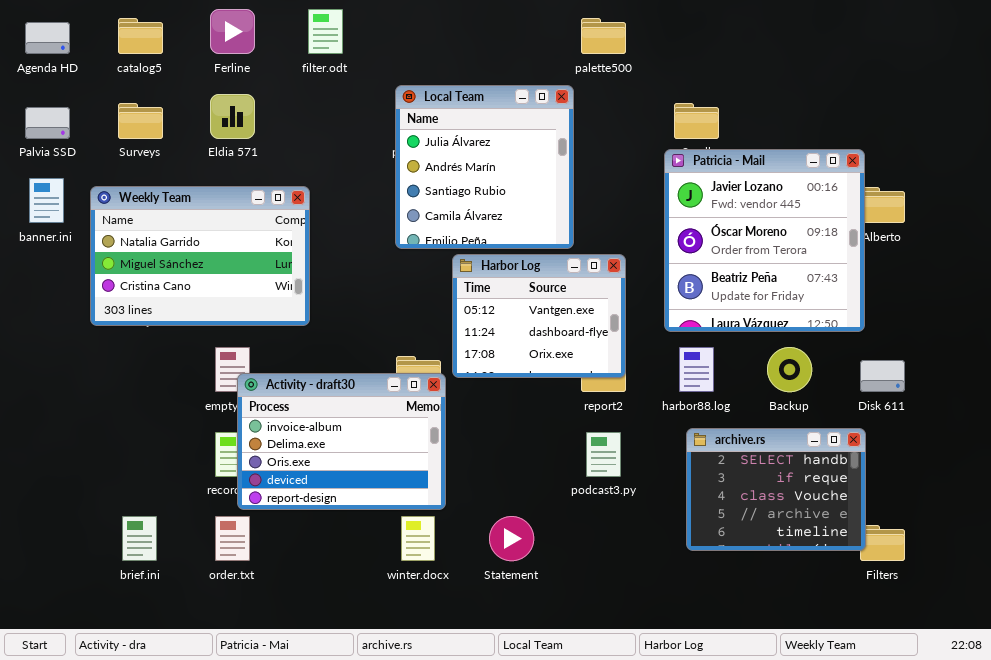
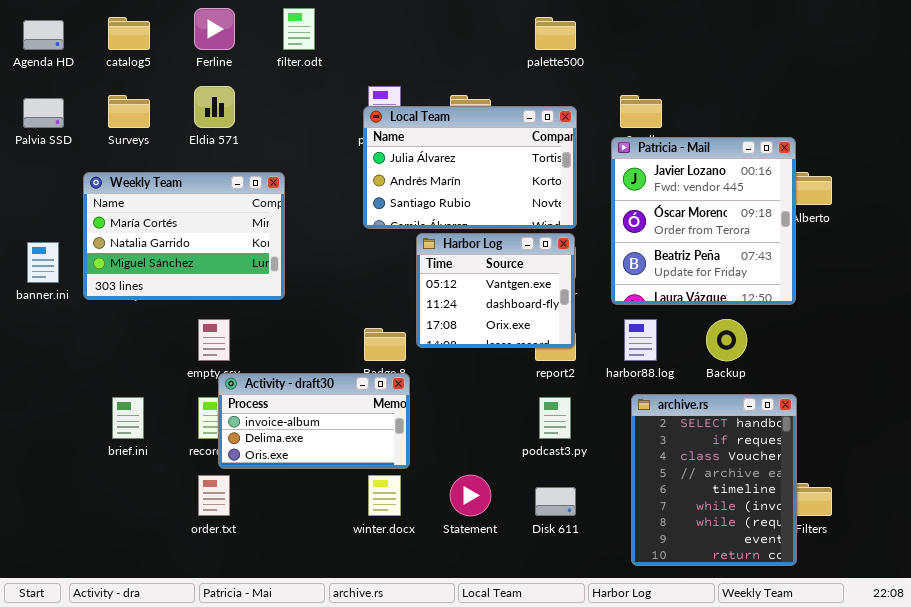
Local Team: [395,85,574,249] -> [363,106,577,229], resized
banner.ini: [29,178,64,223] -> [27,242,59,283], moved
Weekly Team: [90,186,310,326] -> [83,172,285,300], scrolled up 1 row
Disk 611: [860,360,905,392] -> [535,487,576,516], moved
Activity - draft30: [237,373,446,510] -> [218,373,410,469], resized
archive.rs: [686,428,866,551] -> [631,394,797,566], resized
brief.ini: [122,516,157,561] -> [112,397,144,439], moved

